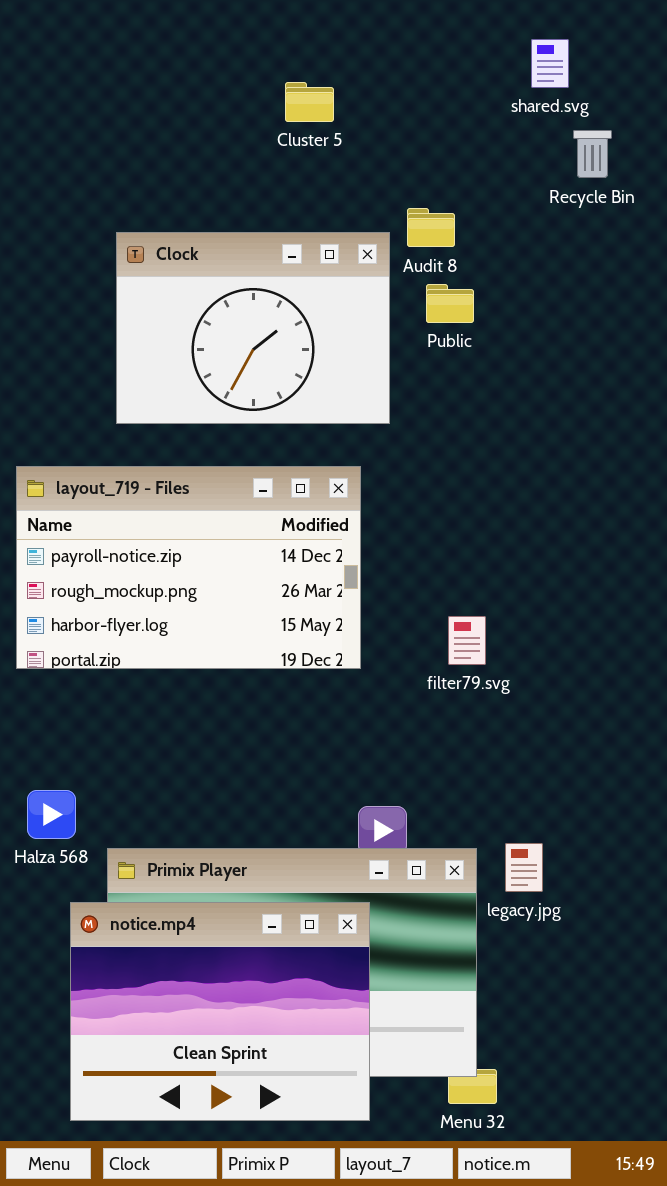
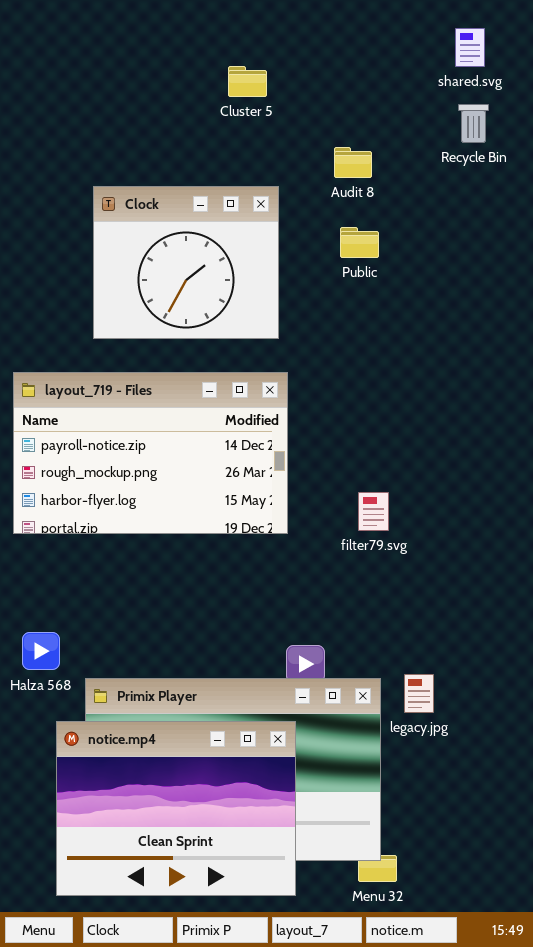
shared.svg: [531,39,569,88] -> [455,28,485,67], moved
Audit 8: [407,208,455,247] -> [334,147,372,178], moved
Clock: [116,232,390,424] -> [93,186,279,339], resized

